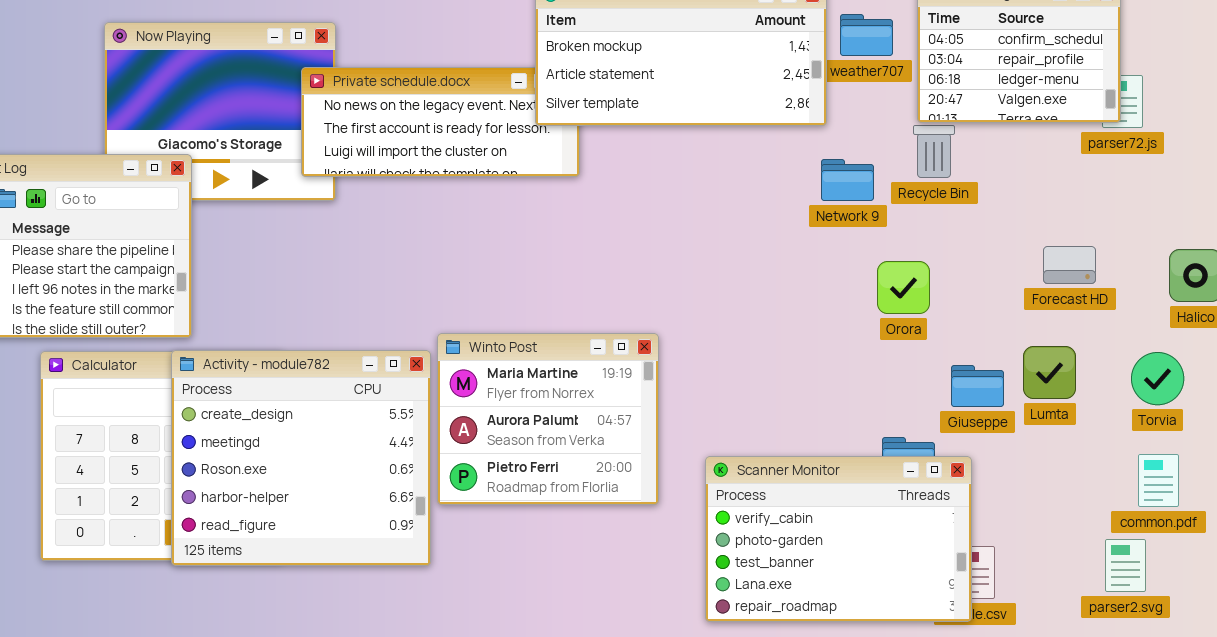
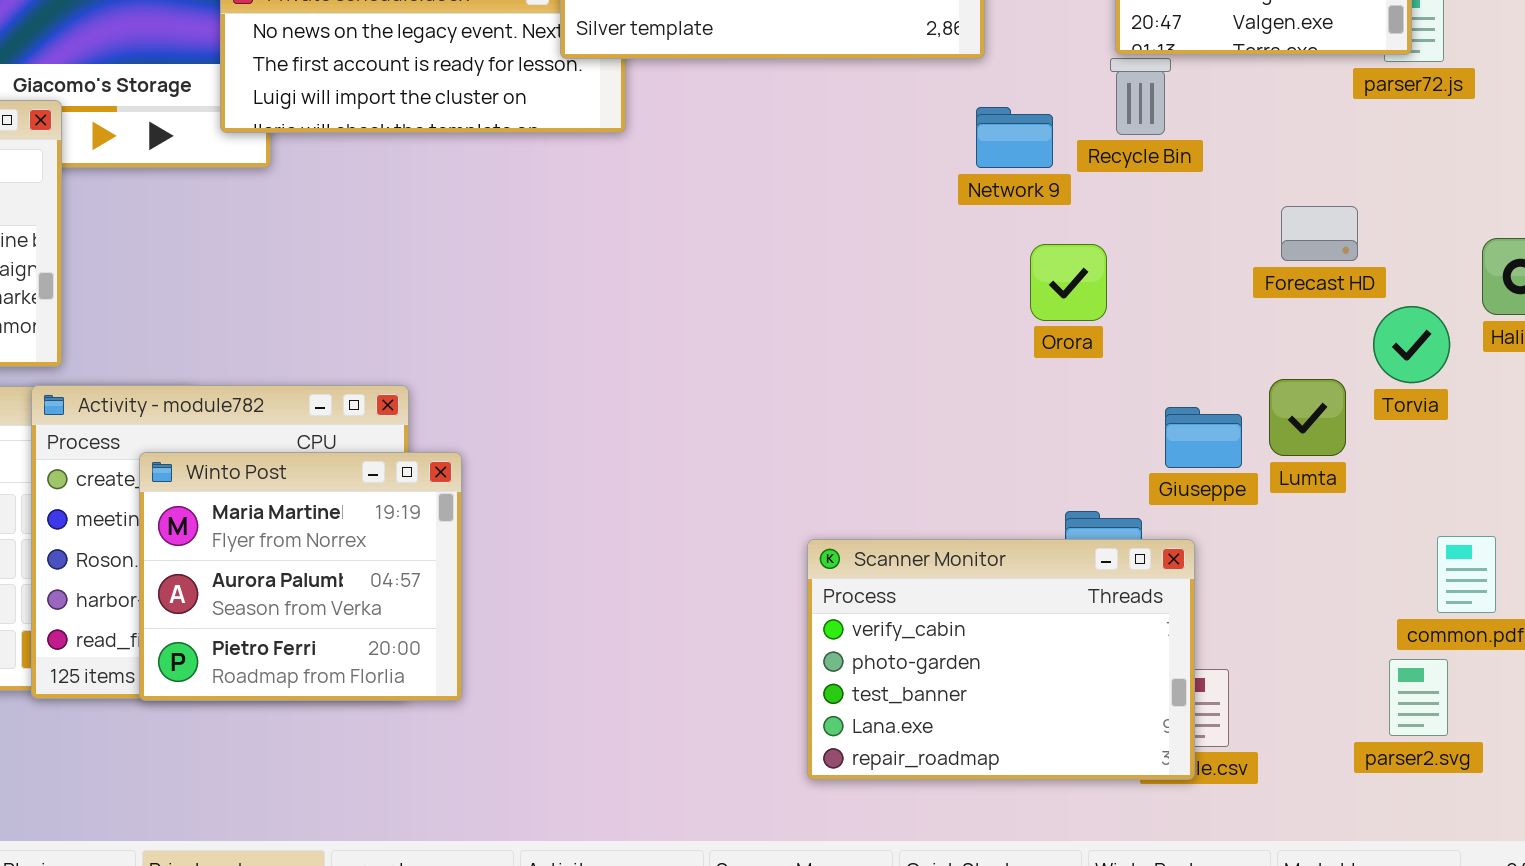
Forecast HD: [1043,246,1096,284] -> [1281,206,1358,261], moved
Orora: [877,261,930,314] -> [1030,244,1107,321], moved
Winto Post: [437,333,659,505] -> [139,452,462,701], moved
Torvia: [1131,352,1184,405] -> [1373,306,1450,383], moved

